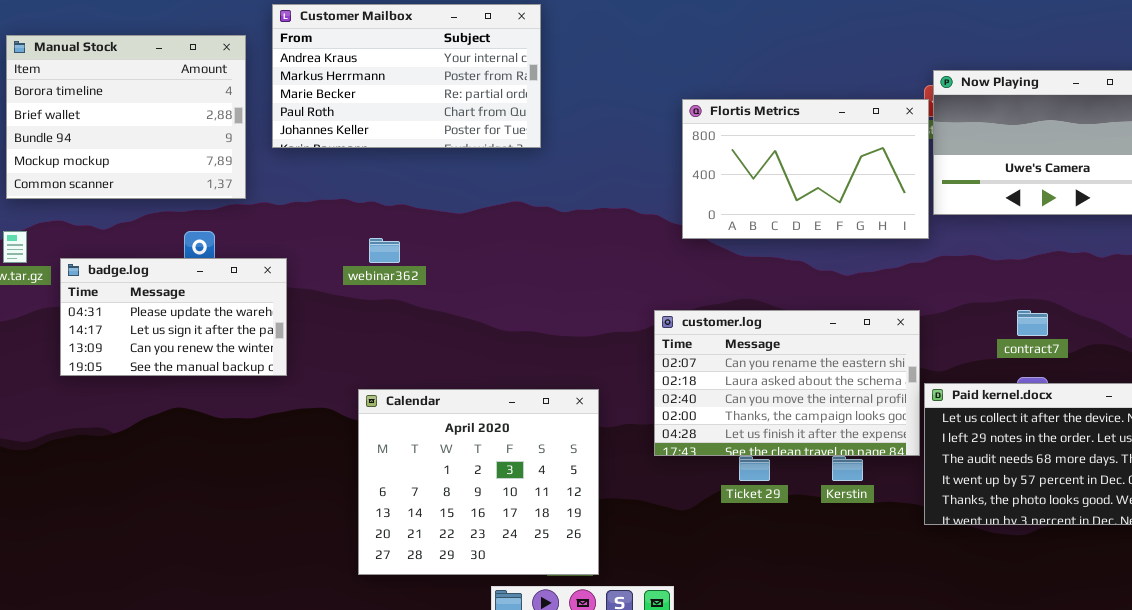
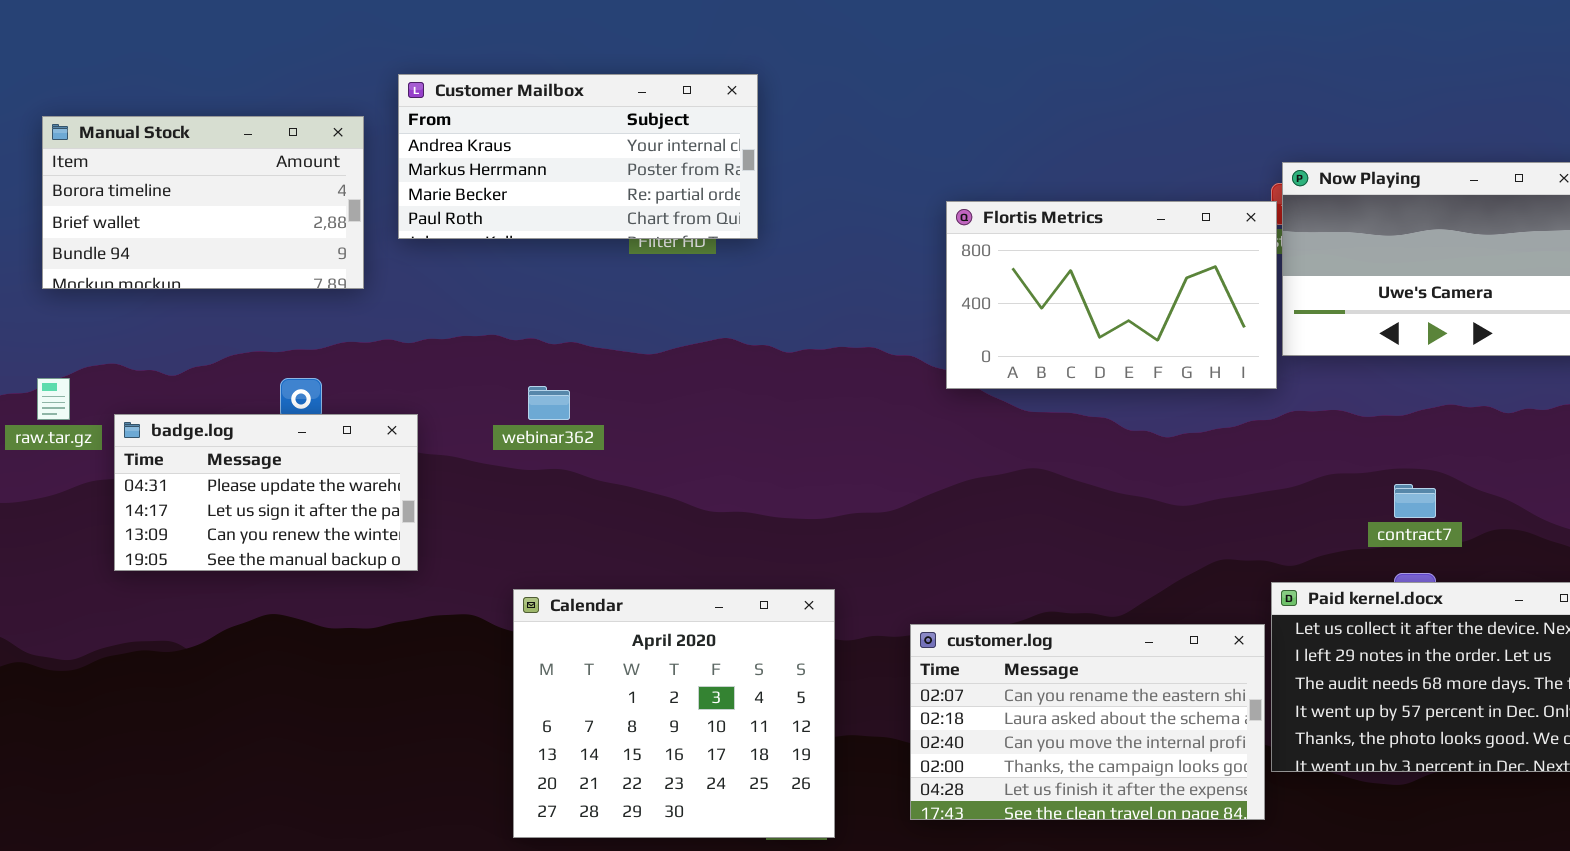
Customer Mailbox: [272,4,541,148] -> [398,74,758,239], resized
Manual Stock: [6,35,246,199] -> [42,116,364,289], resized
customer.log: [654,310,920,456] -> [910,624,1265,820], moved

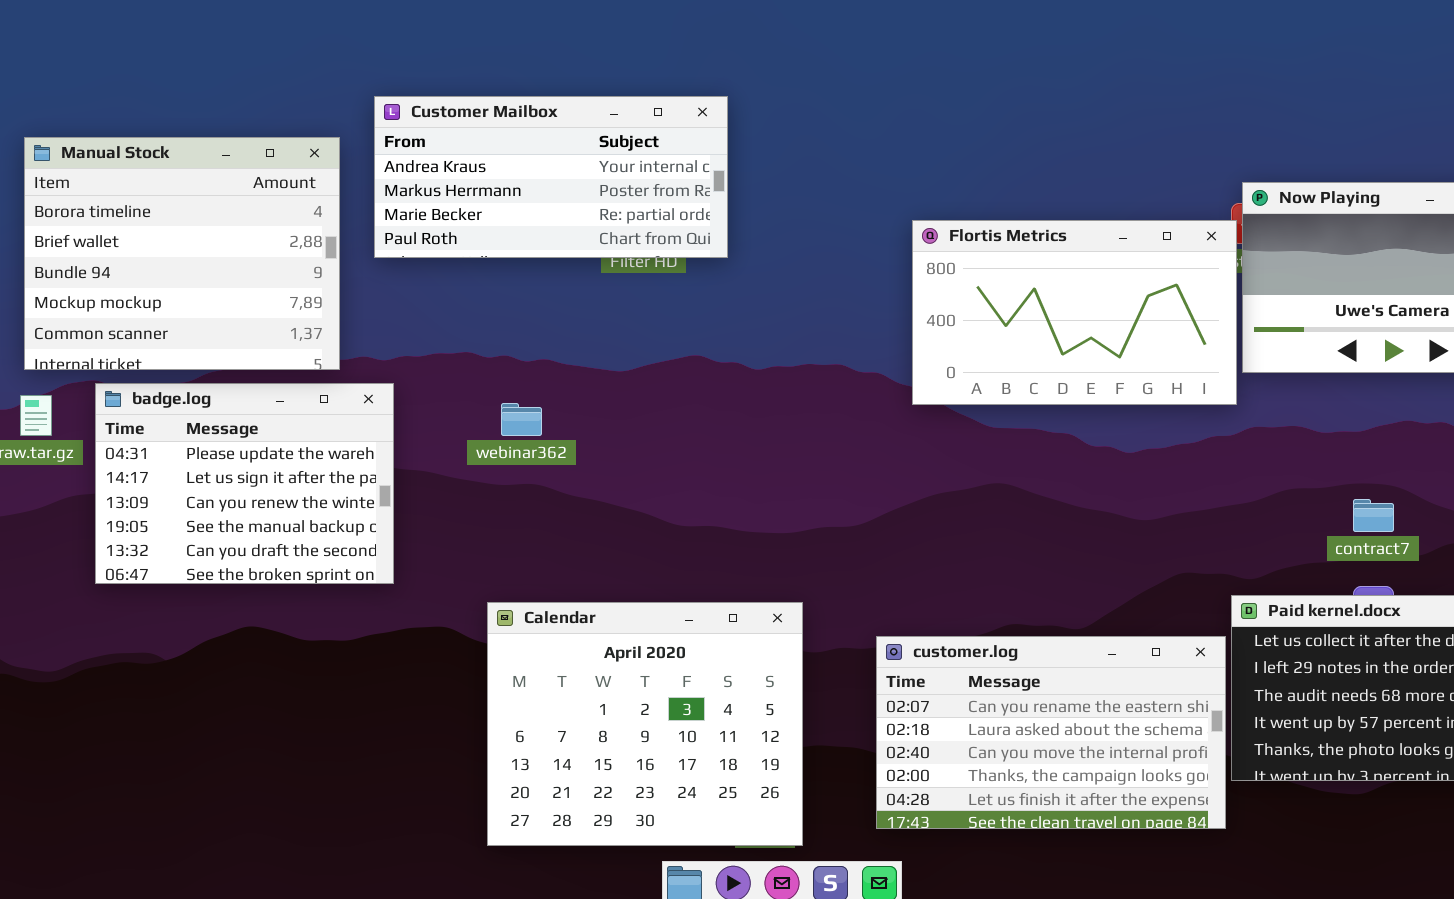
Manual Stock: [42,116,364,289] -> [24,137,340,370], resized
badge.log: [114,414,418,571] -> [95,383,394,584], resized

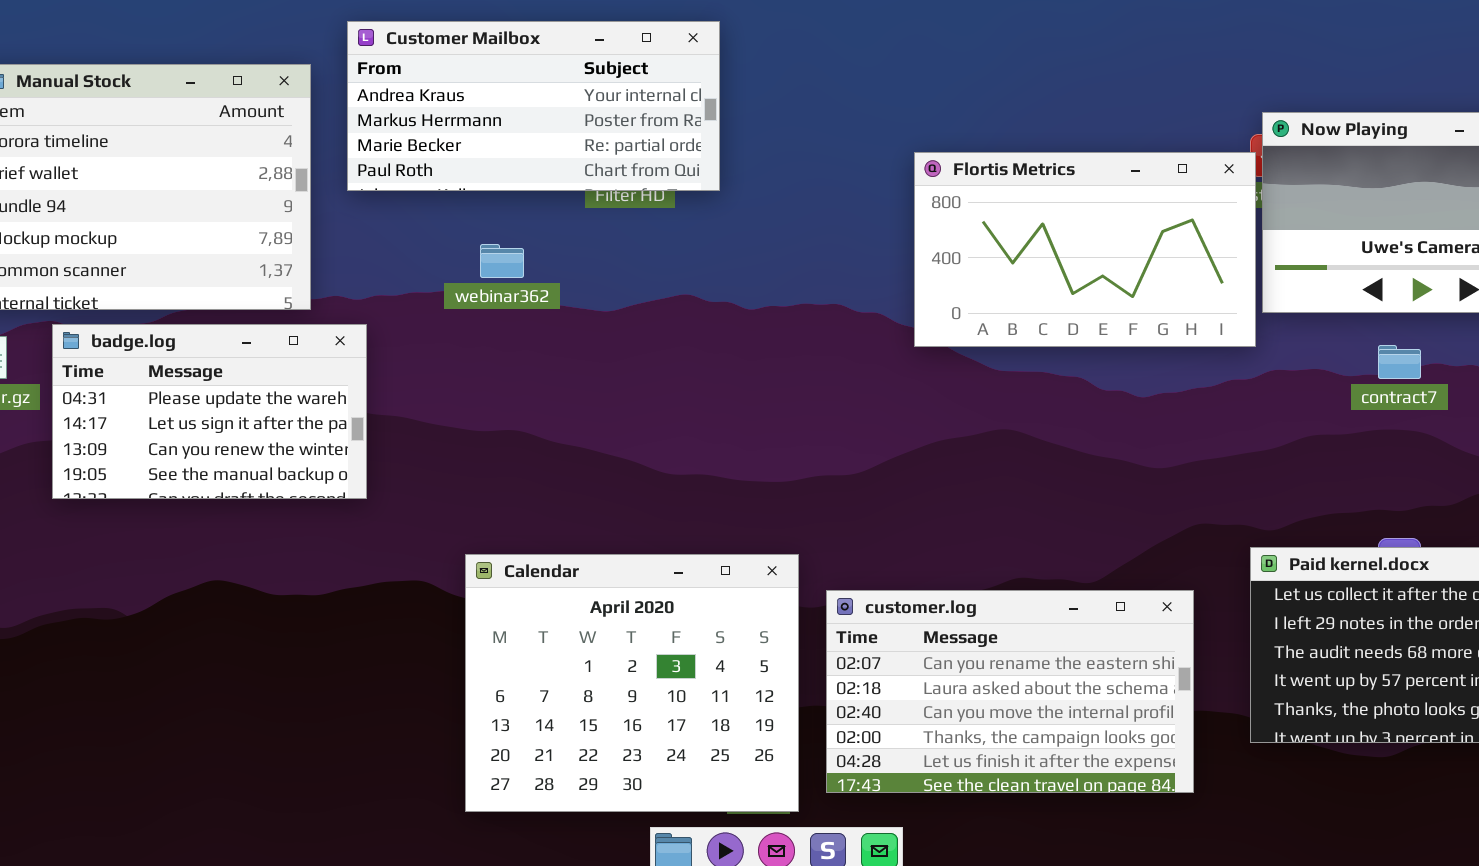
badge.log: [95,383,394,584] -> [52,324,367,499], resized
webinar362: [501,403,542,436] -> [480,244,524,278], moved
contract7: [1353,499,1394,532] -> [1378,345,1421,379], moved
customer.log: [876,636,1226,829] -> [826,590,1194,793], moved

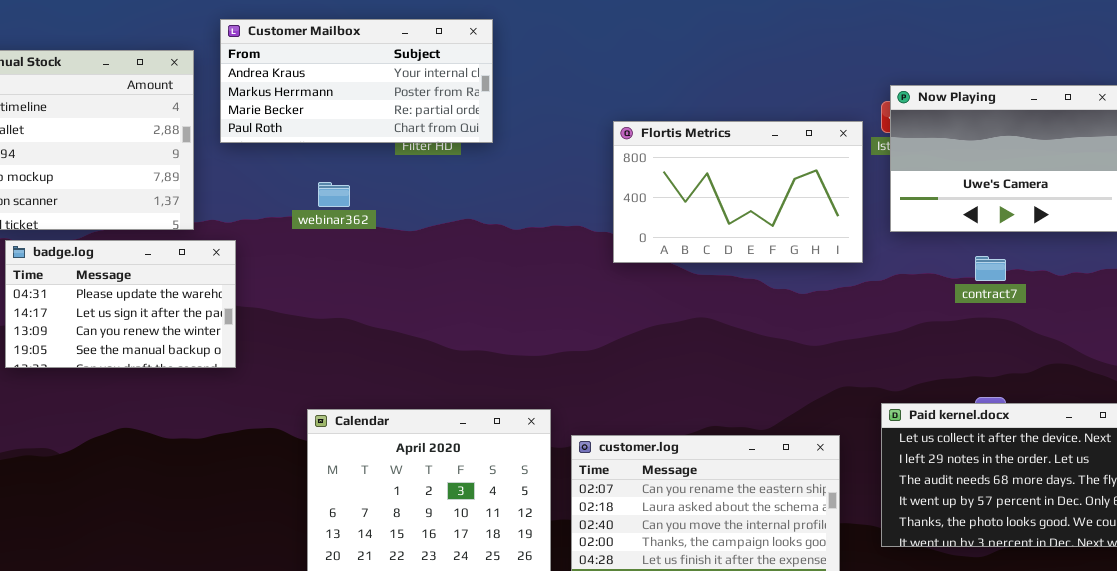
Flortis Metrics: [914,152,1256,347] -> [613,121,863,263], moved

